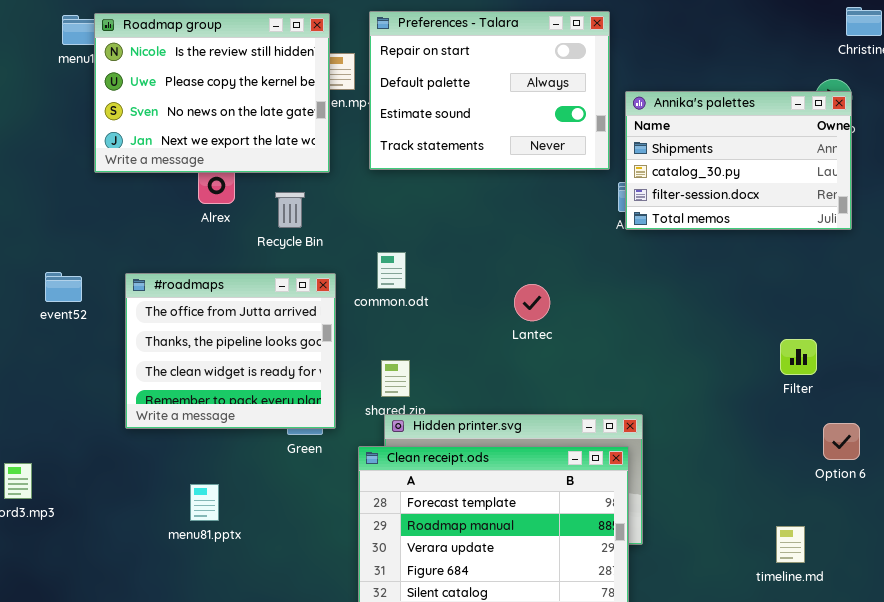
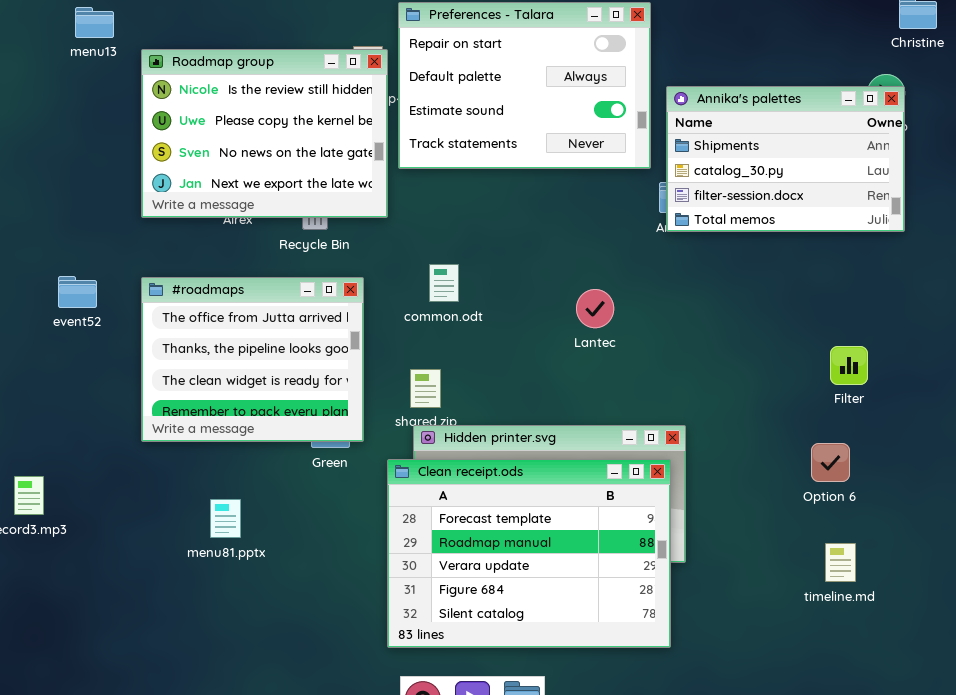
Roadmap group: [94,13,330,173] -> [141,49,388,218], moved
common.odt: [377,252,406,289] -> [429,264,459,302], moved
Lantec: [514,284,550,321] -> [576,289,614,328], moved
Option 6: [823,423,860,460] -> [811,443,850,482], moved

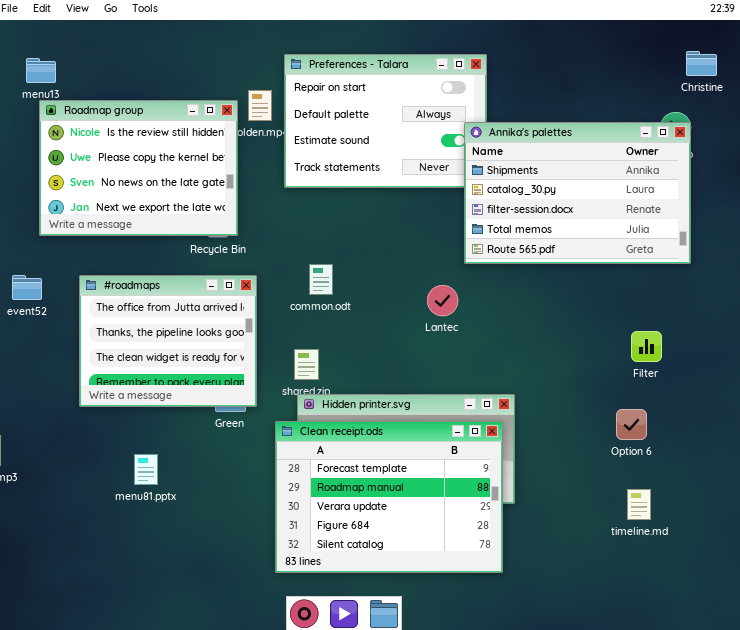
Roadmap group: [141,49,388,218] -> [39,100,238,236], moved
Annika's palettes: [666,86,905,232] -> [464,122,691,264], resized

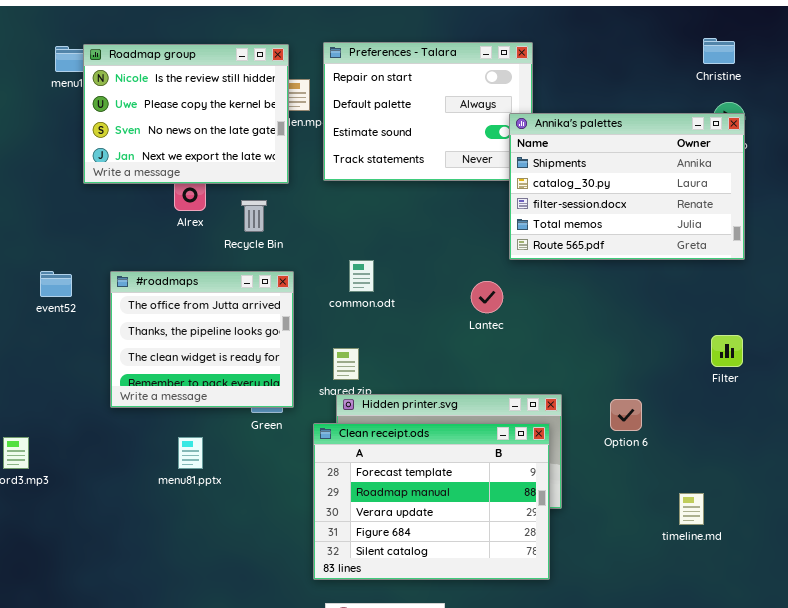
Christine: [686,51,717,76] -> [703,38,735,64], moved
Roadmap group: [39,100,238,236] -> [83,44,289,184], moved
Filter: [631,331,662,362] -> [711,335,743,367], moved
Option 6: [616,409,647,440] -> [610,399,642,431], moved
menu81.pptx: [134,454,158,485] -> [178,437,203,469], moved

